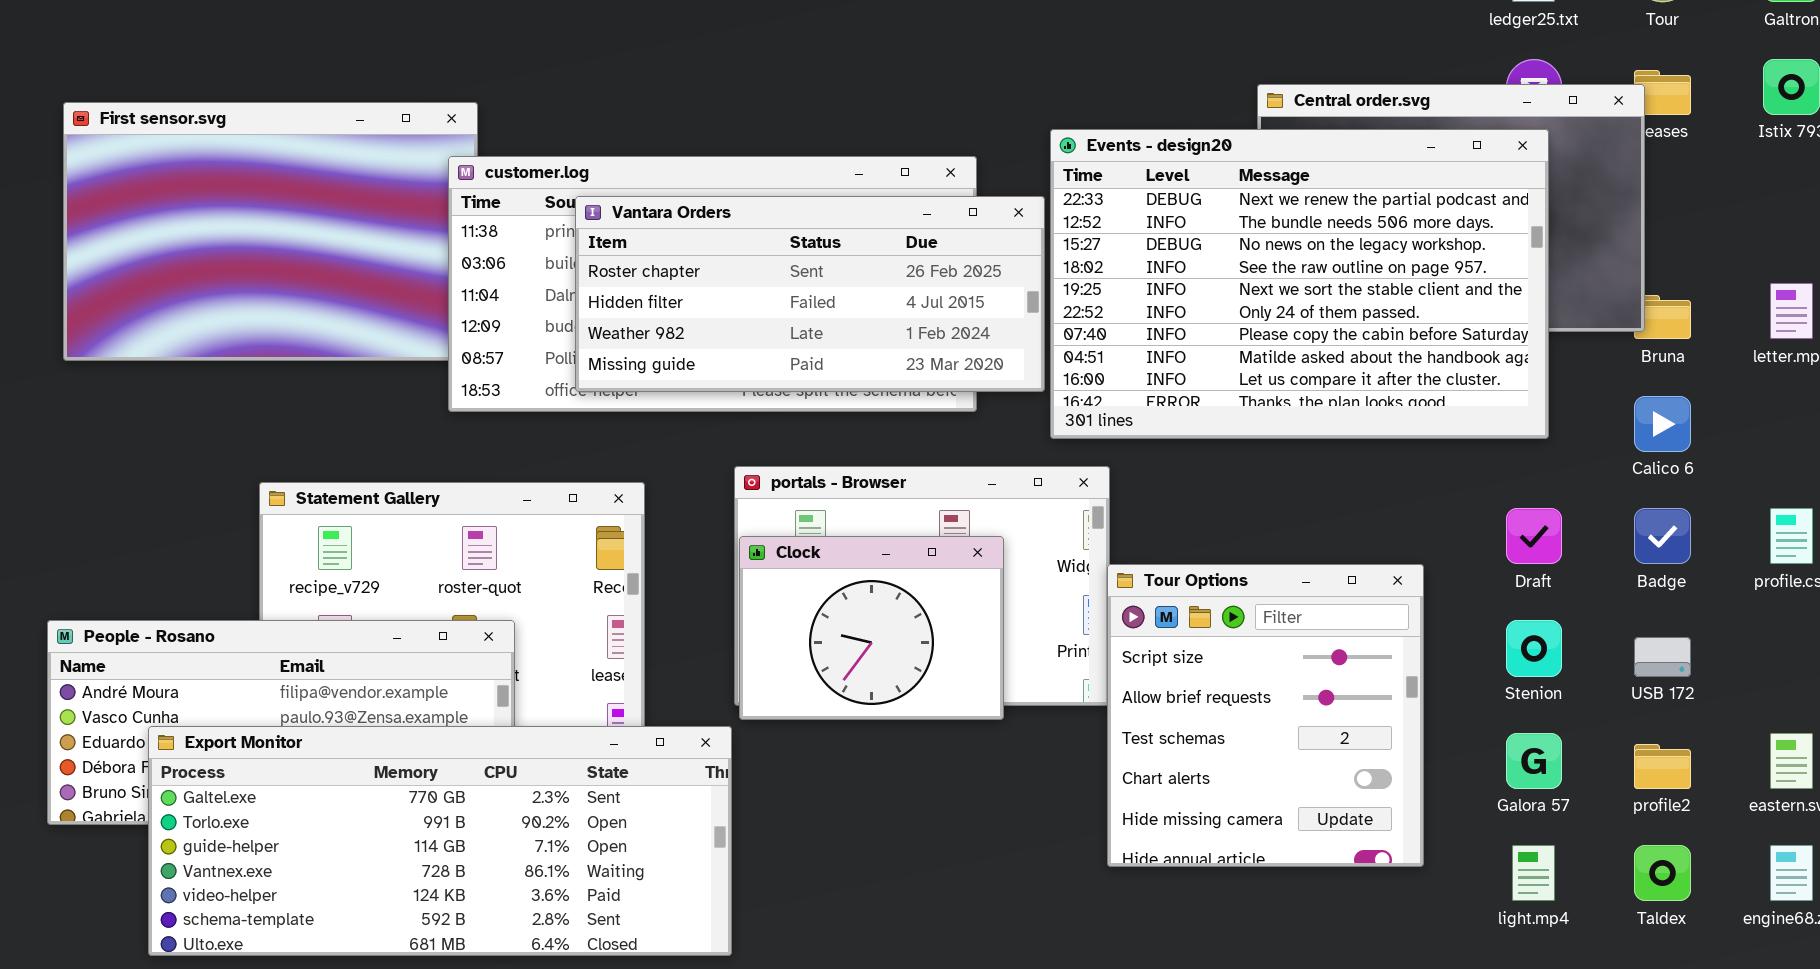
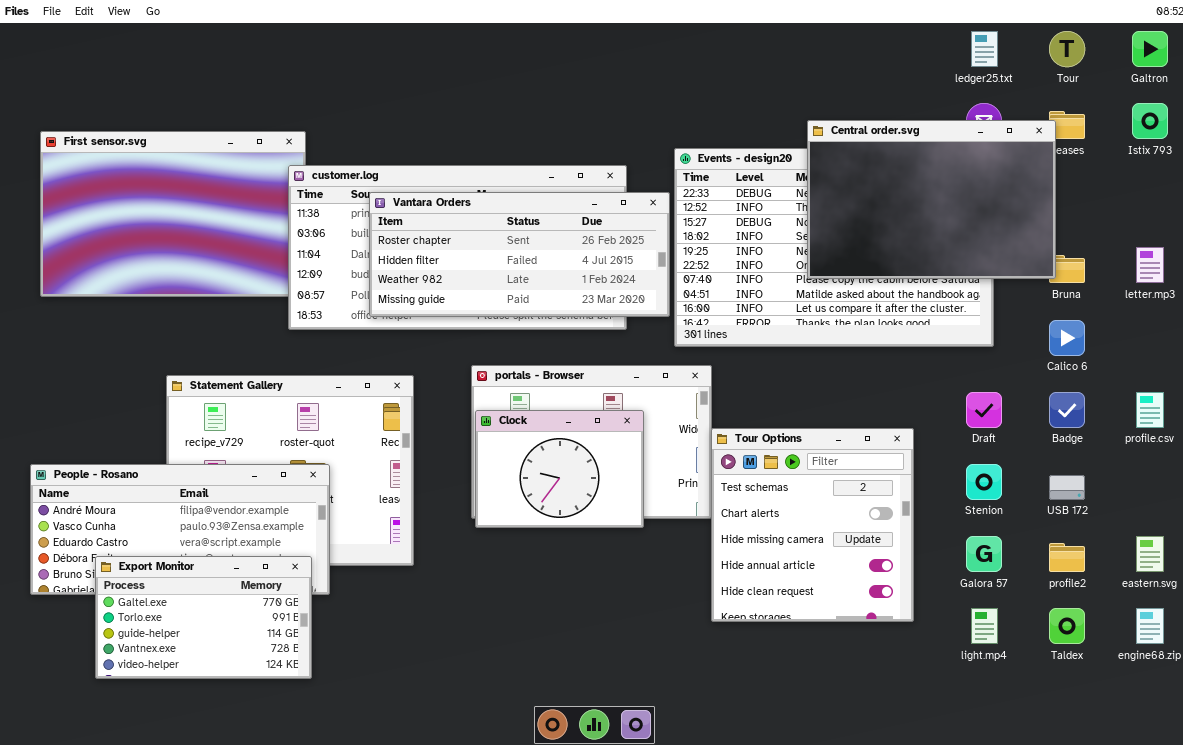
Central order.svg: [1257,84,1645,332] -> [807,120,1056,279], raised
Tour Options: [1107,564,1424,867] -> [711,428,914,622], scrolled down 2 rows
Export Monitor: [148,726,732,956] -> [95,556,312,679], resized

